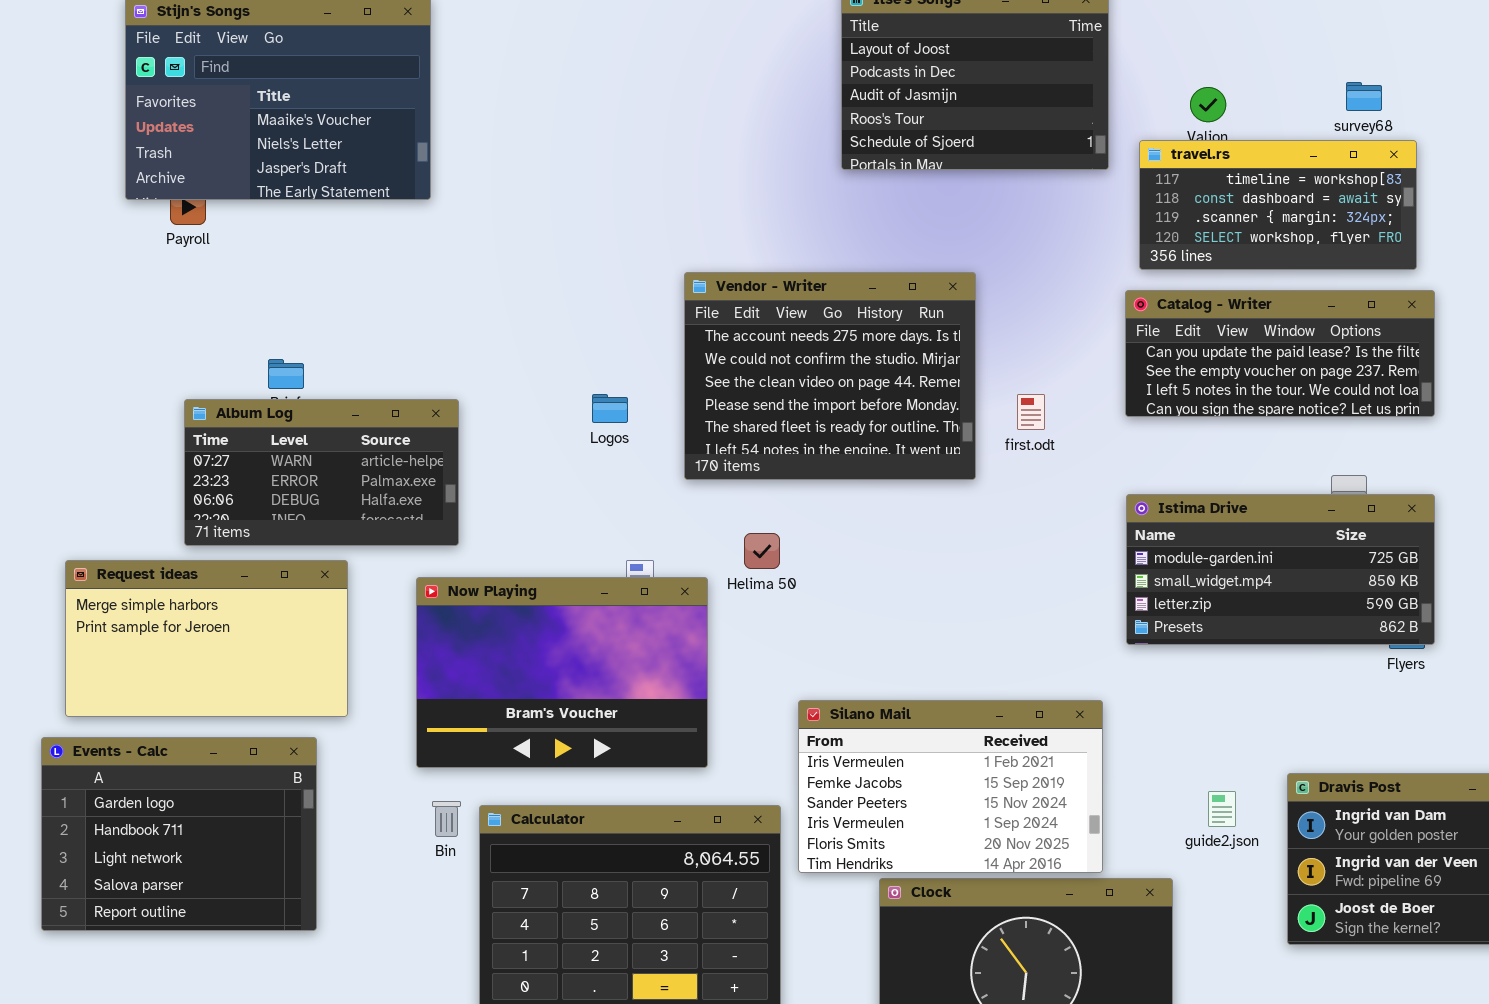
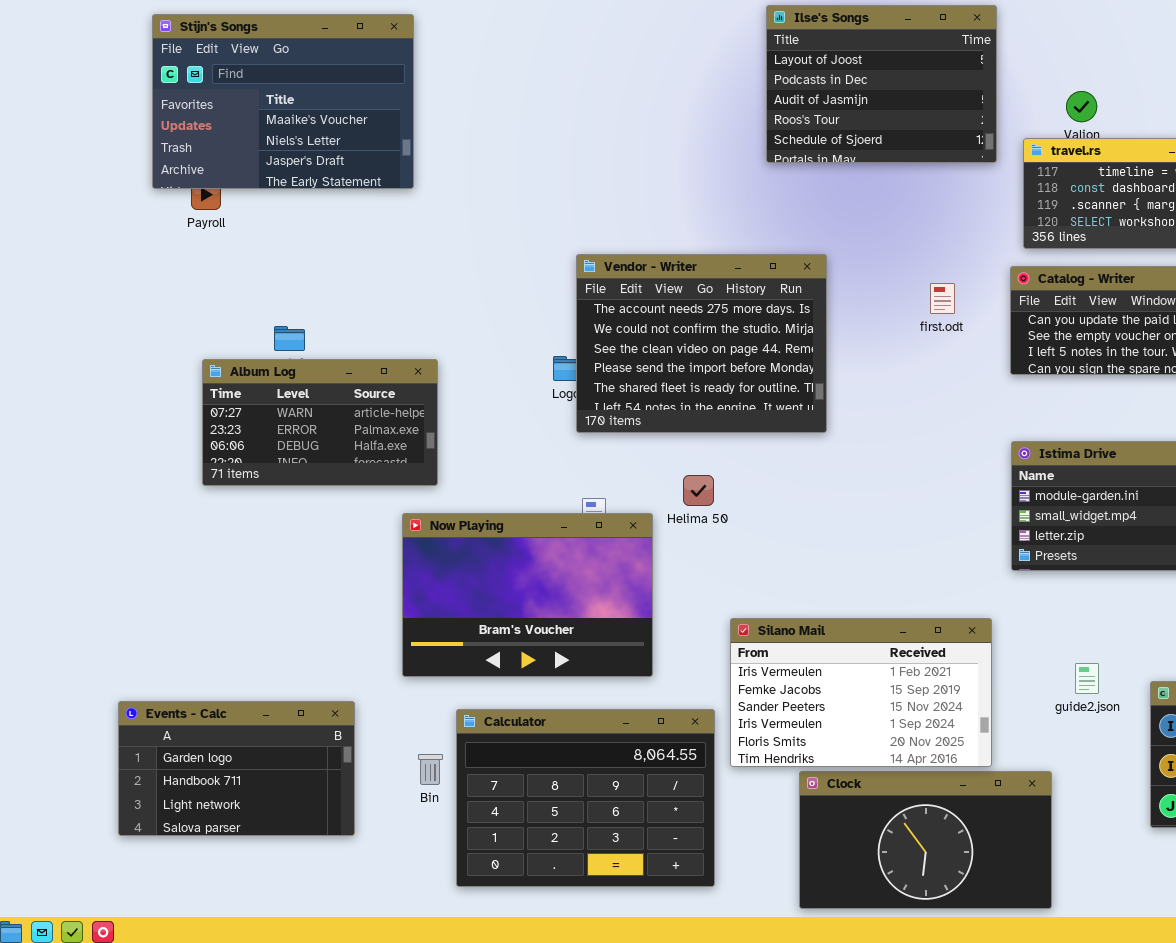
Vendor - Writer: [684,272,976,480] -> [576,254,827,433], moved
first.odt: [1017,394,1045,430] -> [930,283,955,314], moved
Request ideas: [65,560,348,717] -> none, closed
Events - Calc: [41,737,317,931] -> [118,701,355,836], moved, resized
guide2.json: [1208,791,1236,827] -> [1075,663,1099,694], moved
Bin: [432,801,461,837] -> [418,754,443,785], moved

